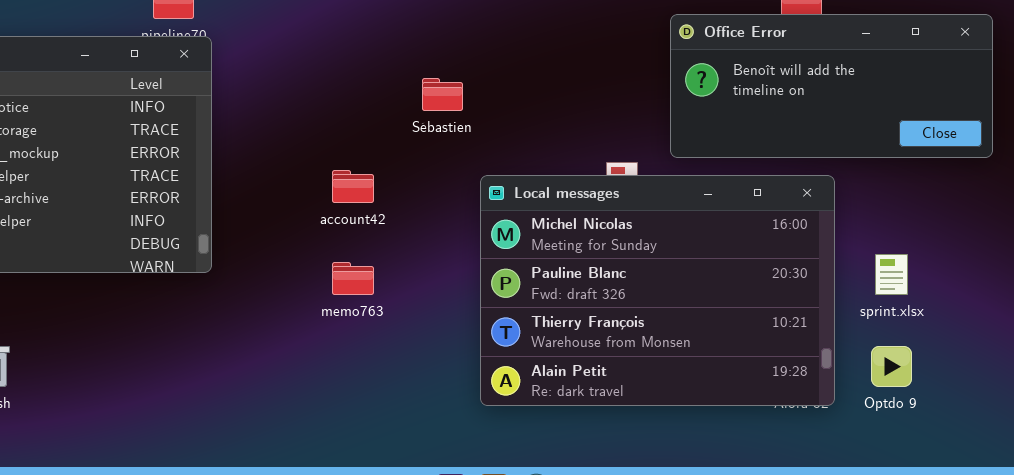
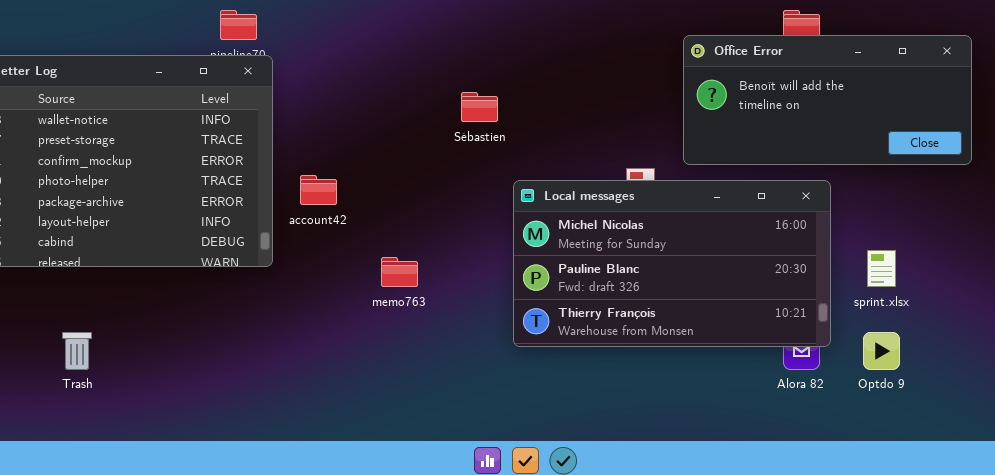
account42: [332,170,374,203] -> [300,175,337,205], moved
Local messages: [480,175,835,406] -> [513,180,831,347], resized

